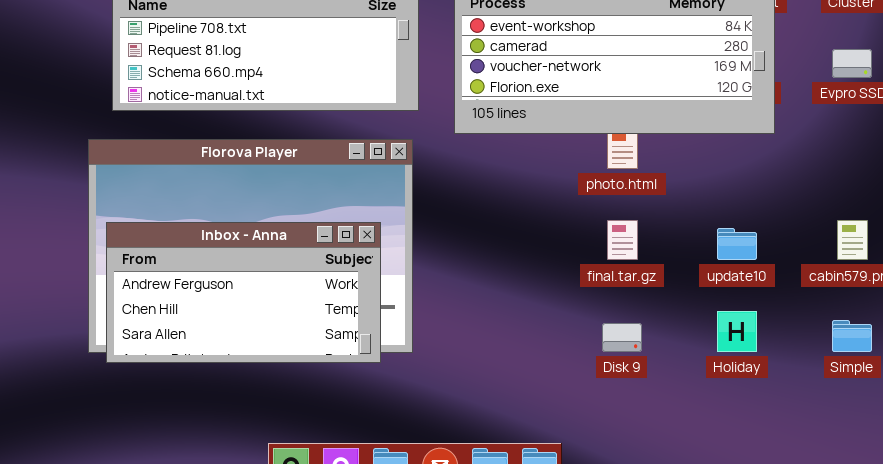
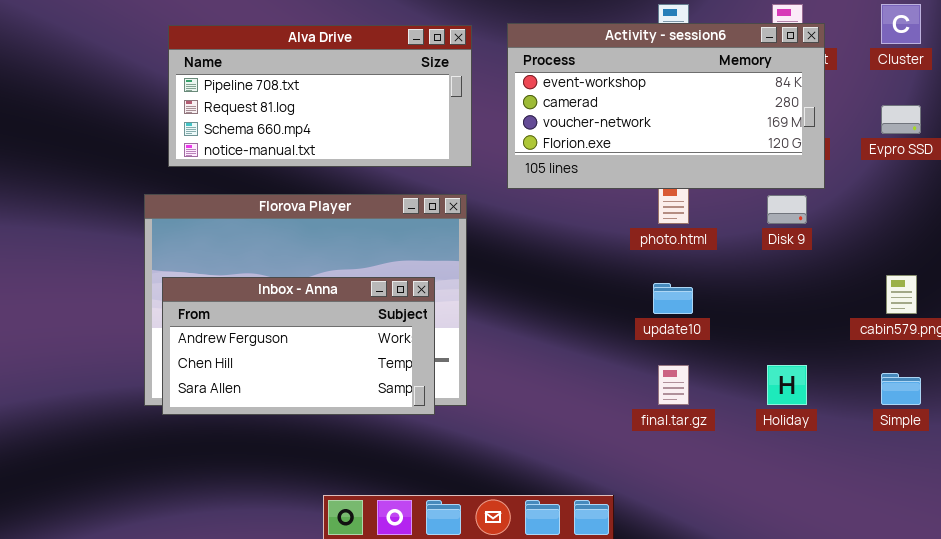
final.tar.gz: [607,220,638,260] -> [658,365,689,405], moved
update10: [717,228,757,260] -> [653,283,693,314], moved
Disk 9: [602,323,642,352] -> [767,195,807,224], moved

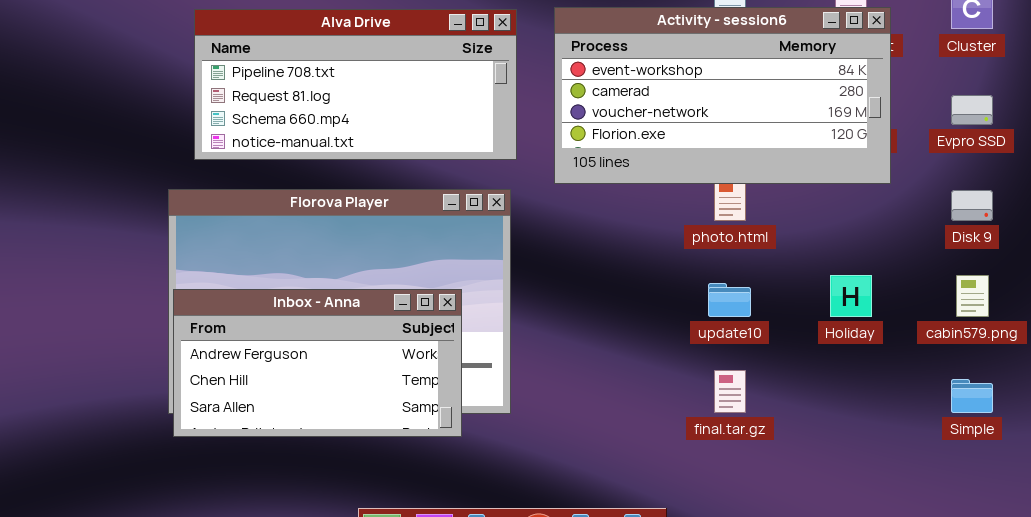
Disk 9: [767,195,807,224] -> [951,190,993,221], moved
Inbox - Anna: [162,277,435,415] -> [173,289,462,437], moved
Holiday: [767,365,807,405] -> [830,275,872,317], moved

